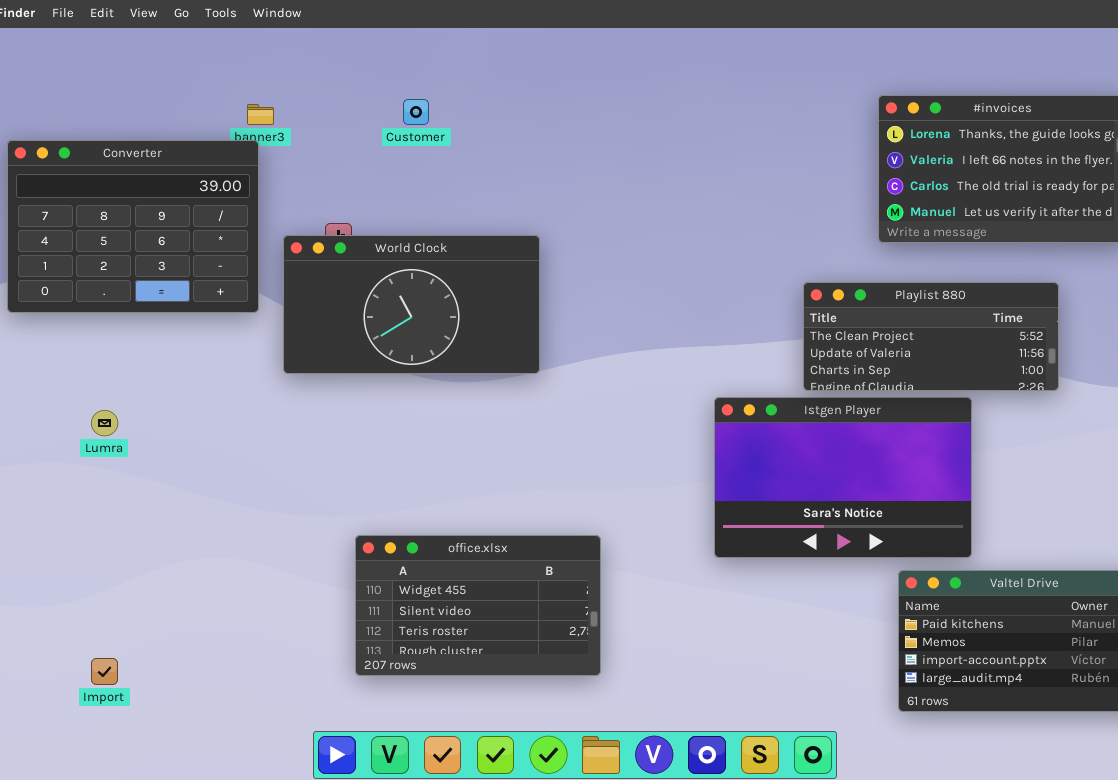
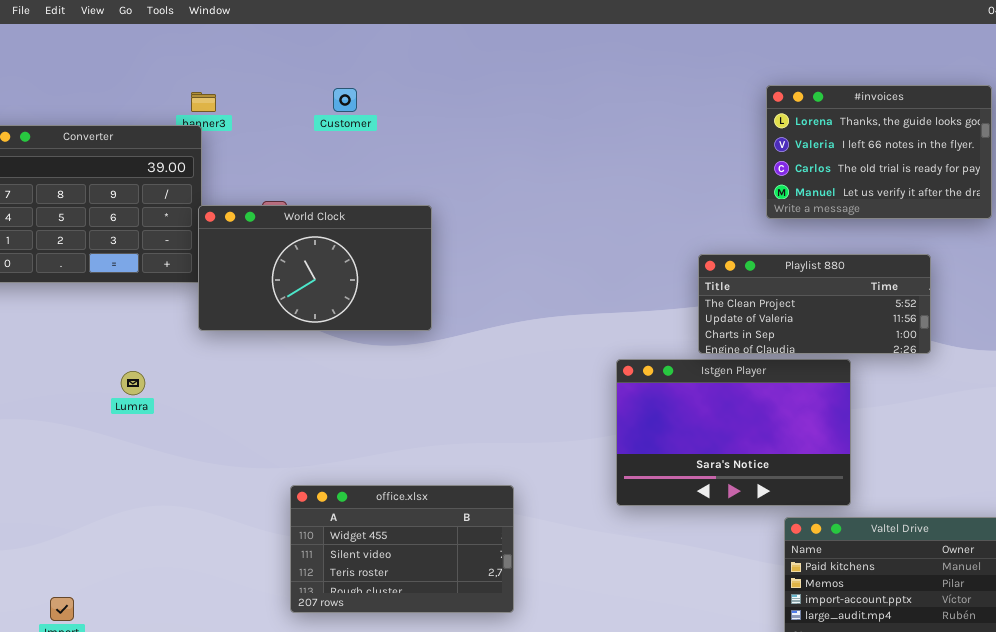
World Clock: [283,235,540,374] -> [198,205,432,331], moved
Lumra: [91,410,118,436] -> [121,371,145,395], moved

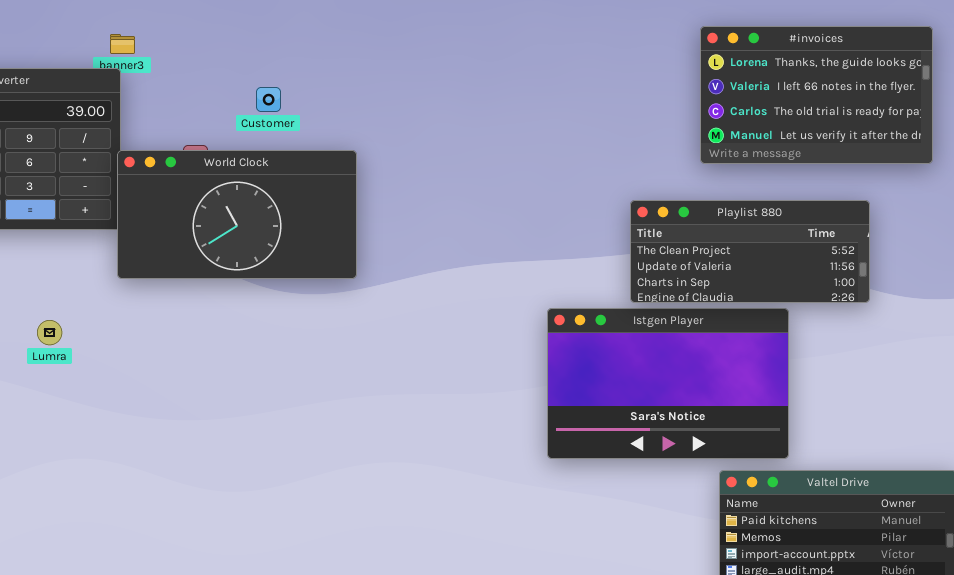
Customer: [333,88,357,112] -> [256,87,281,112], moved
office.xlsx: [290,485,514,613] -> none, closed

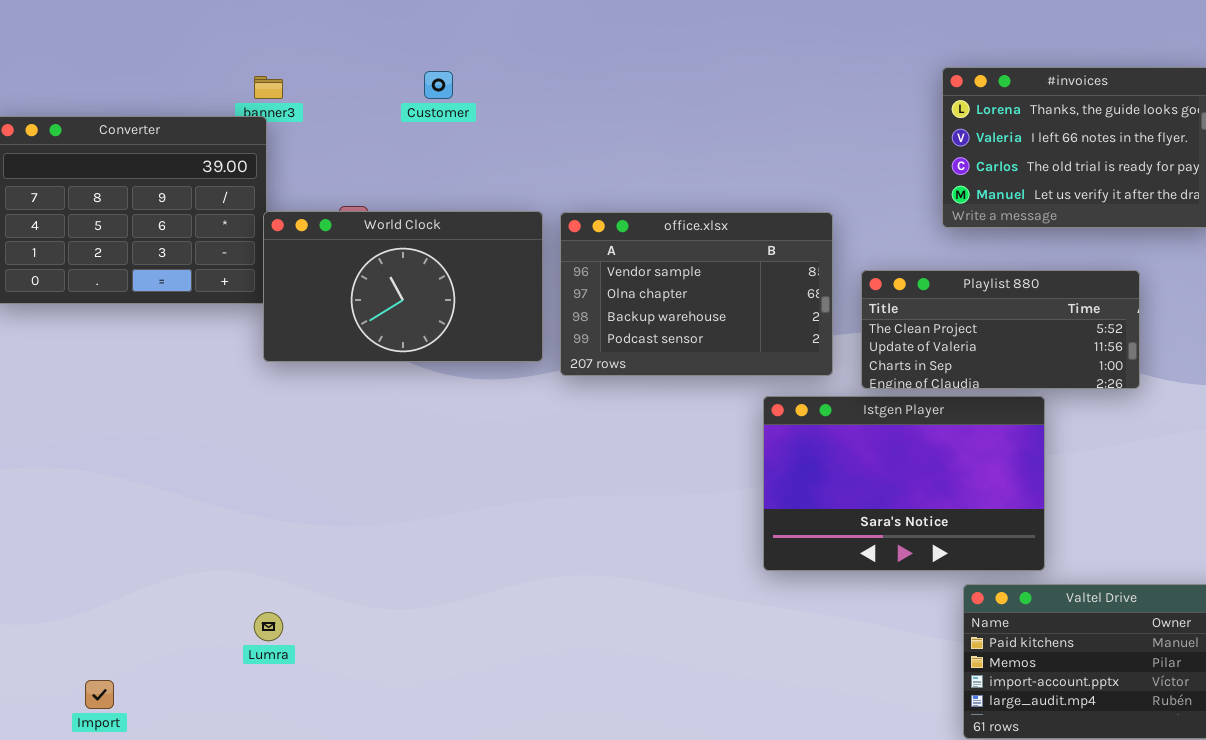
Customer: [256,87,281,112] -> [424,71,453,99], moved
office.xlsx: none -> [560,212,833,376], opened
Lumra: [37,320,62,345] -> [254,612,283,641], moved

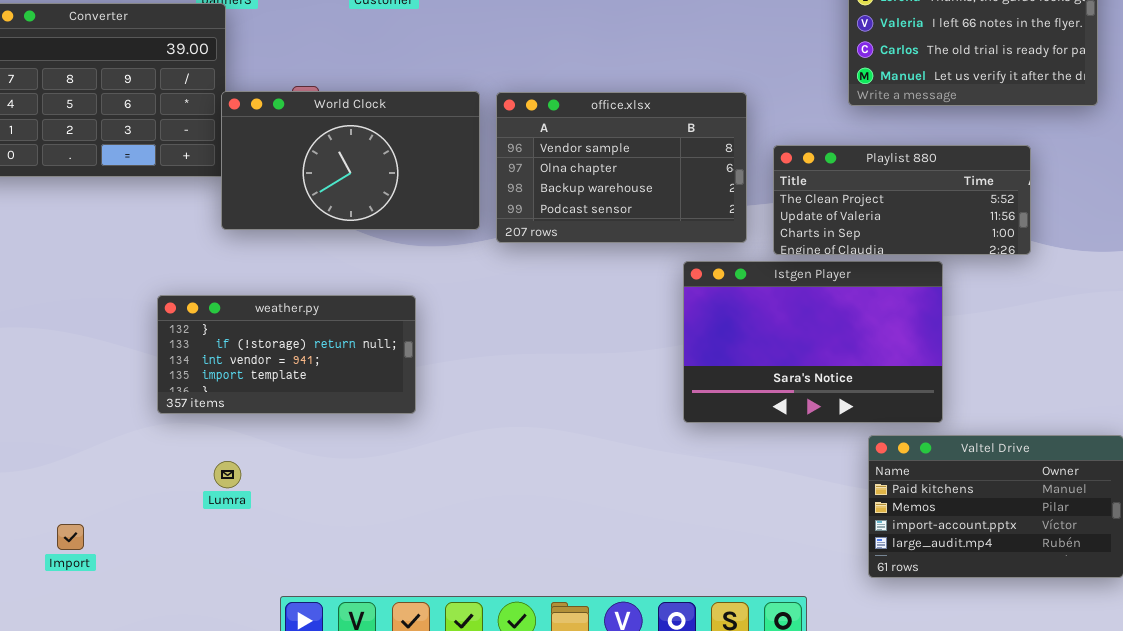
weather.py: none -> [157,295,416,414], opened

